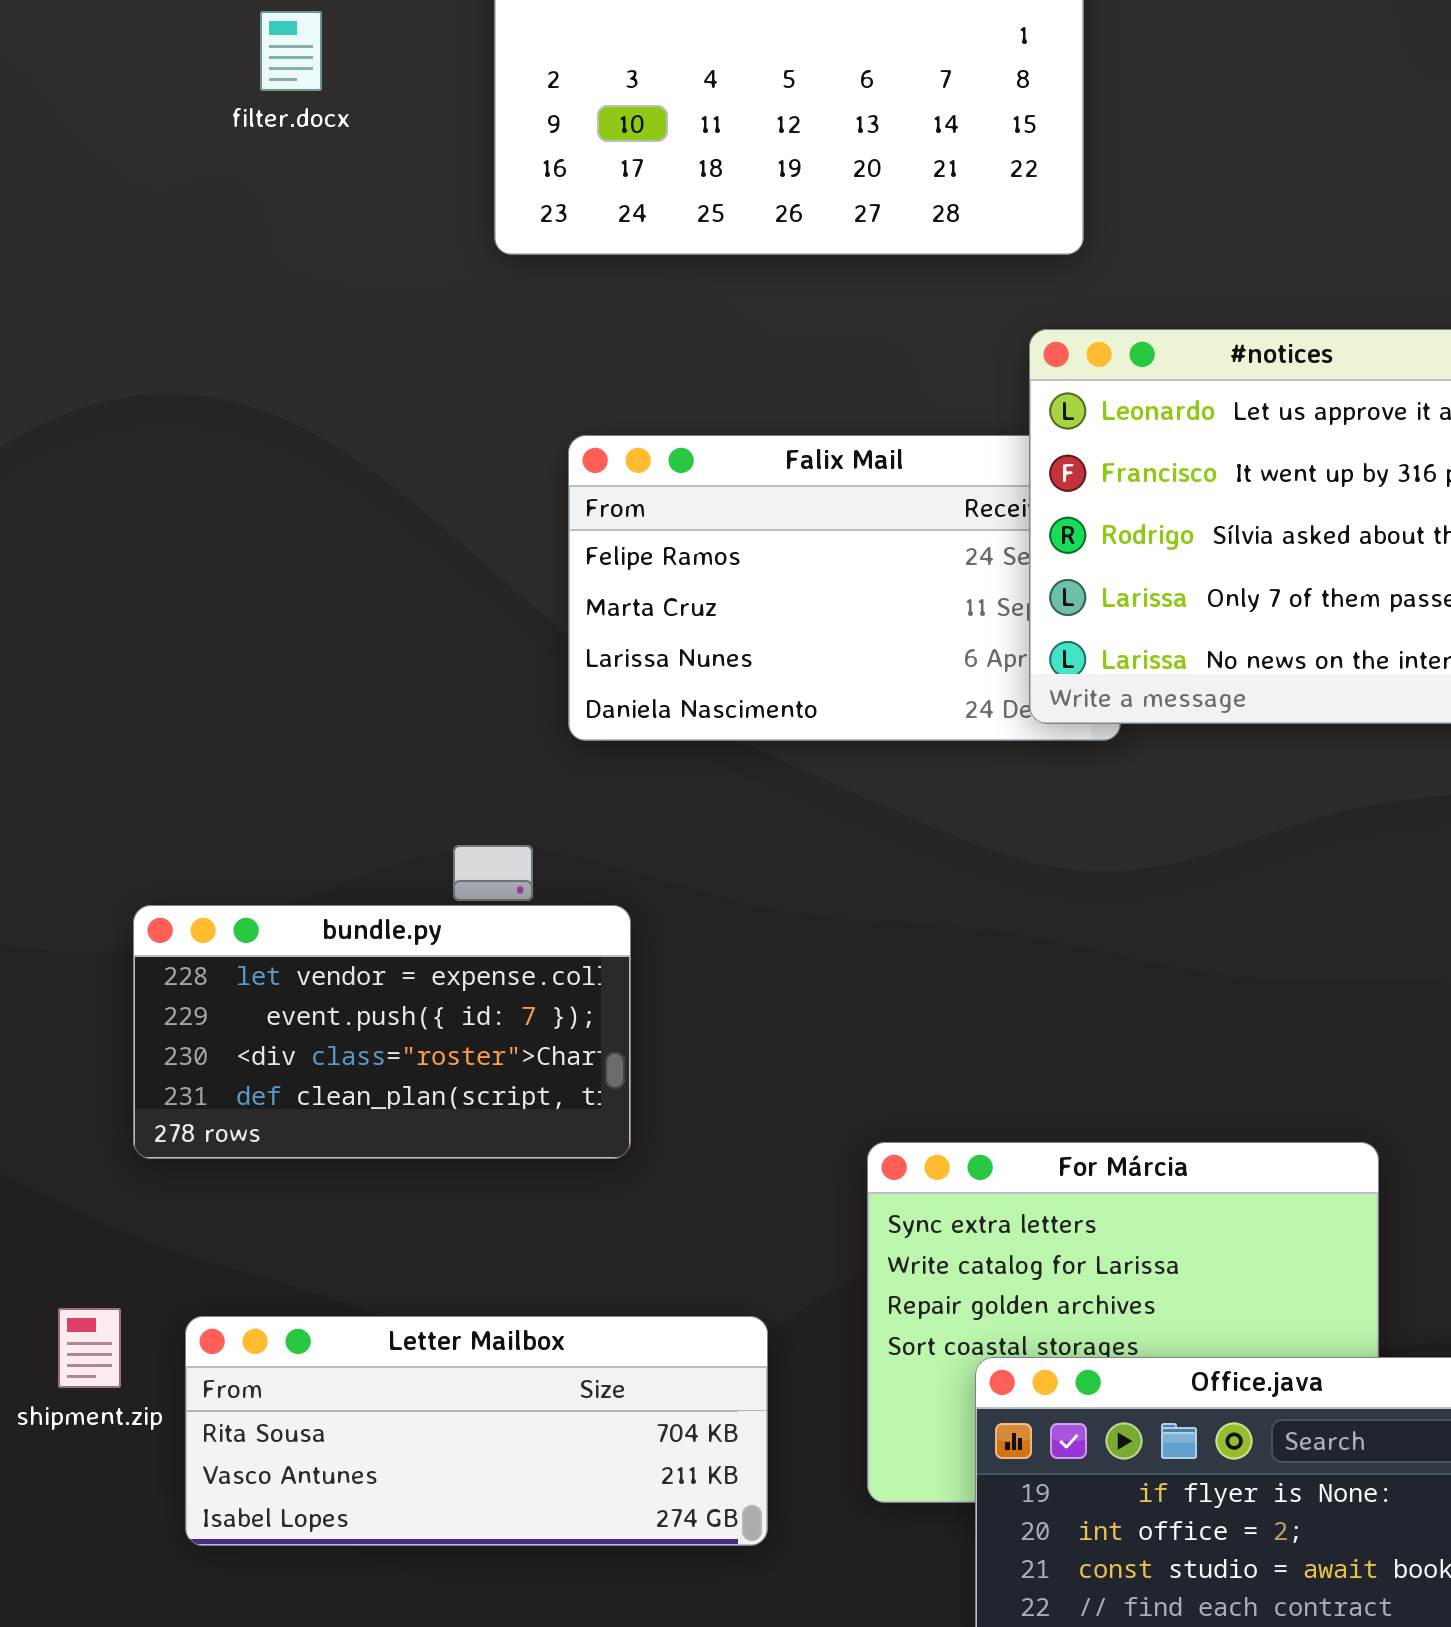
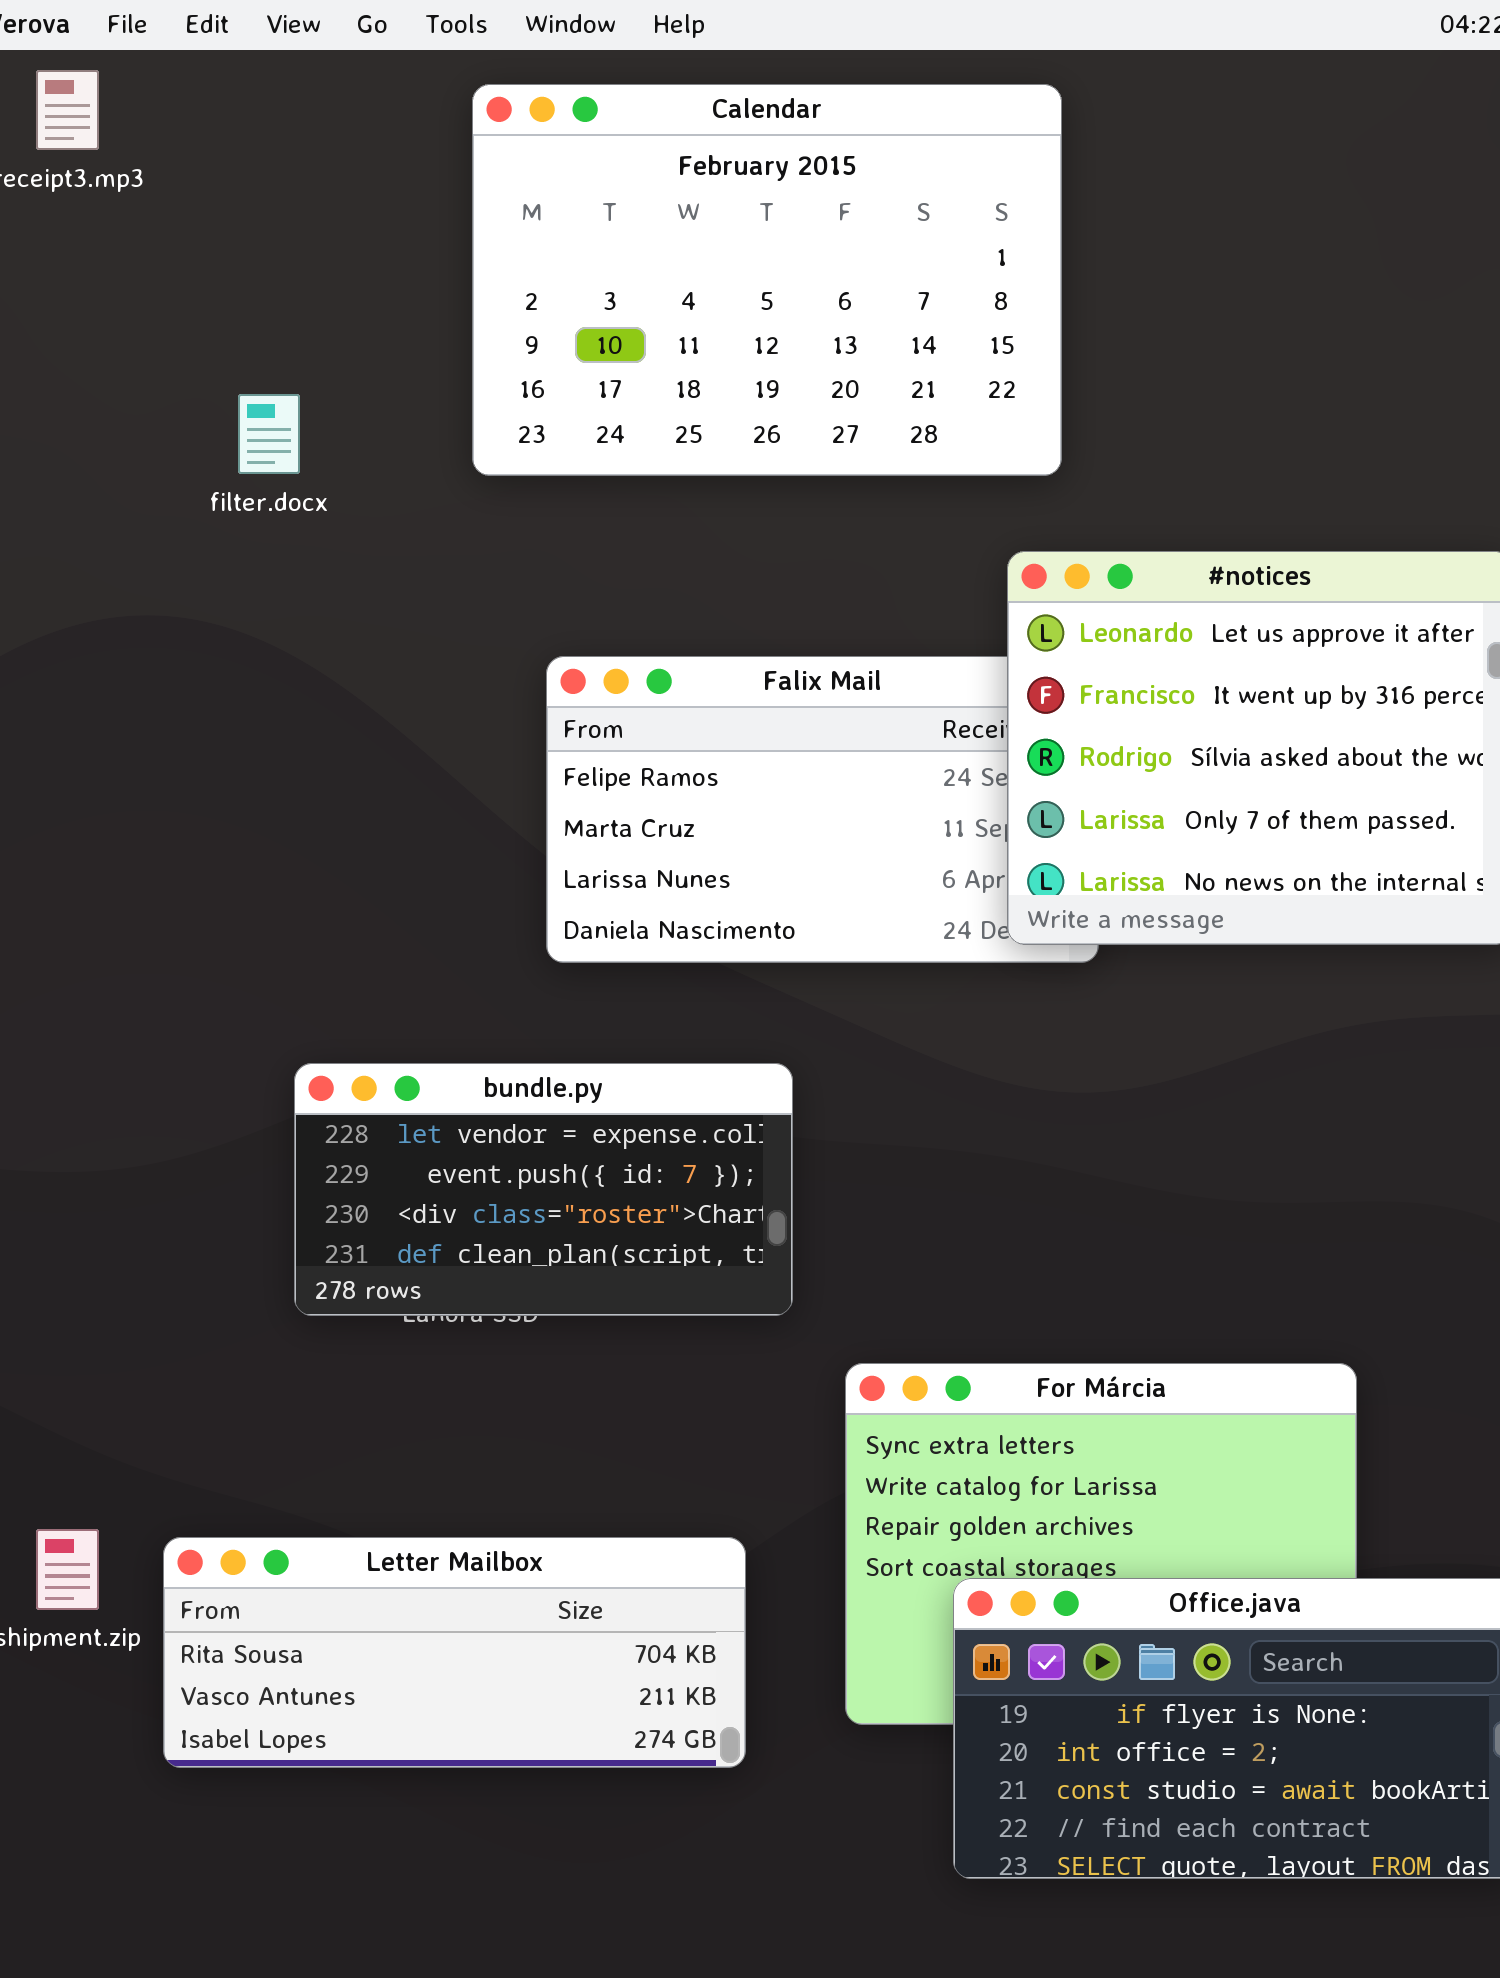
filter.docx: [260,11,322,91] -> [238,394,300,474], moved
bundle.py: [133,905,631,1159] -> [294,1063,793,1316], moved

